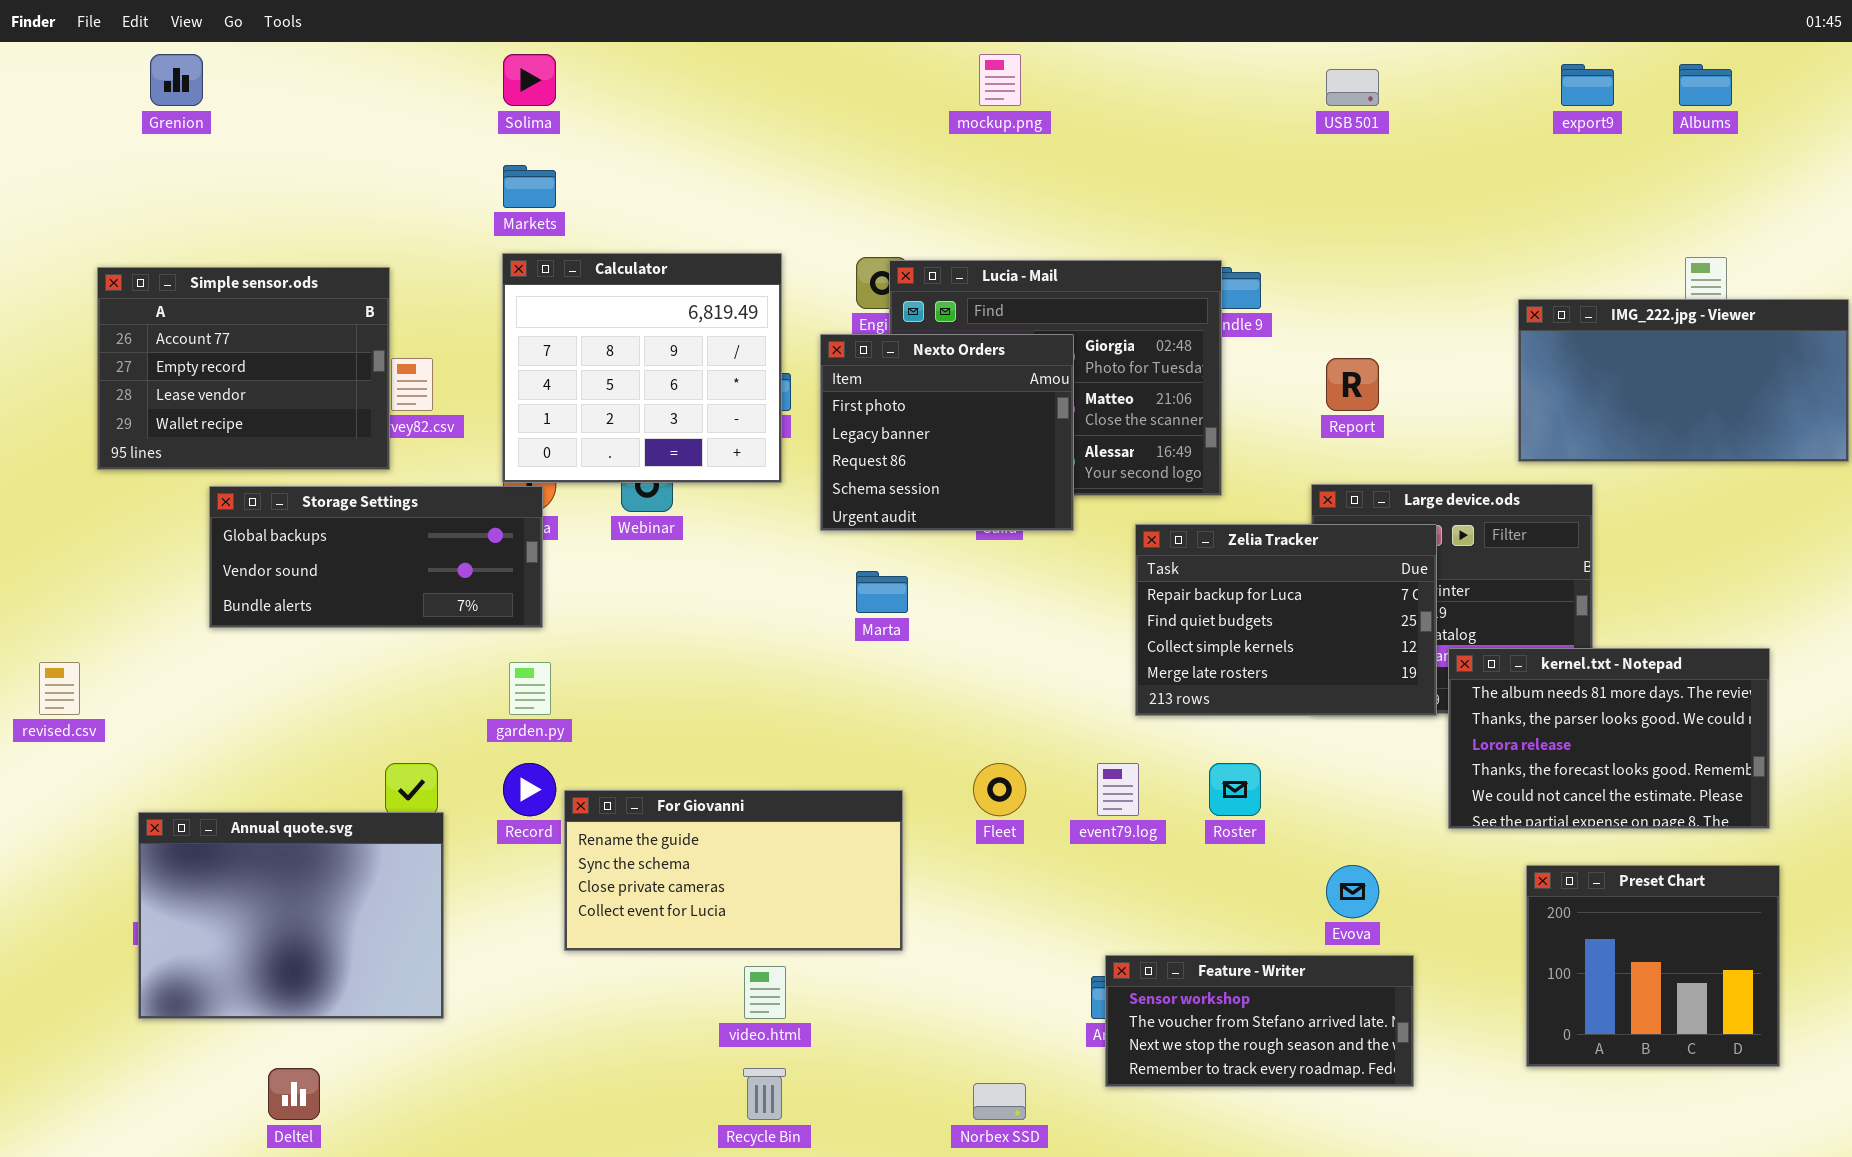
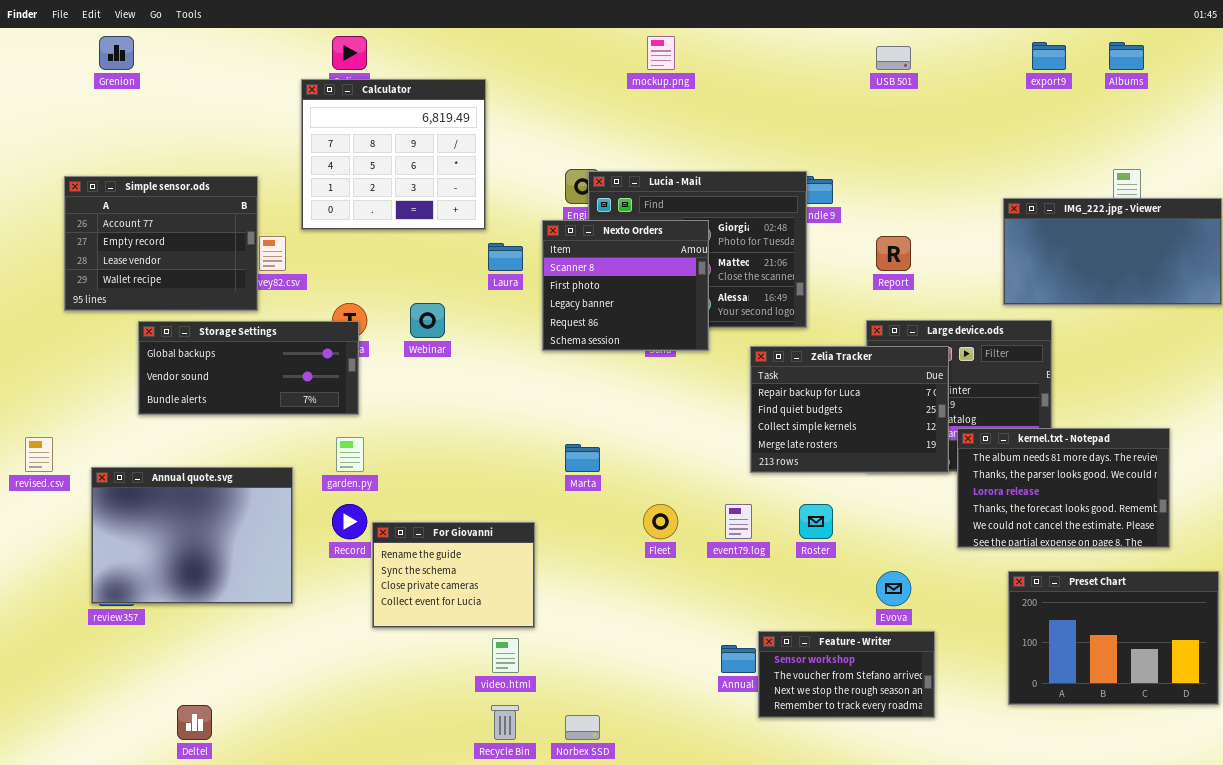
Calculator: [502,253,782,483] -> [301,79,486,230], moved
Nexto Orders: [820,334,1074,531] -> [542,220,709,351], scrolled up 1 row
Marta: [856,571,908,613] -> [565,444,600,472], moved
For Giovanni: [564,790,903,951] -> [372,522,535,628], resized
Annual quote.svg: [138,812,444,1019] -> [91,467,293,604], moved
Preset Chart: [1526,865,1780,1067] -> [1008,571,1219,705], resized
Feature - Writer: [1105,955,1414,1087] -> [758,631,935,718], resized
Norbex SSD: [973,1083,1026,1120] -> [565,715,600,740], moved

